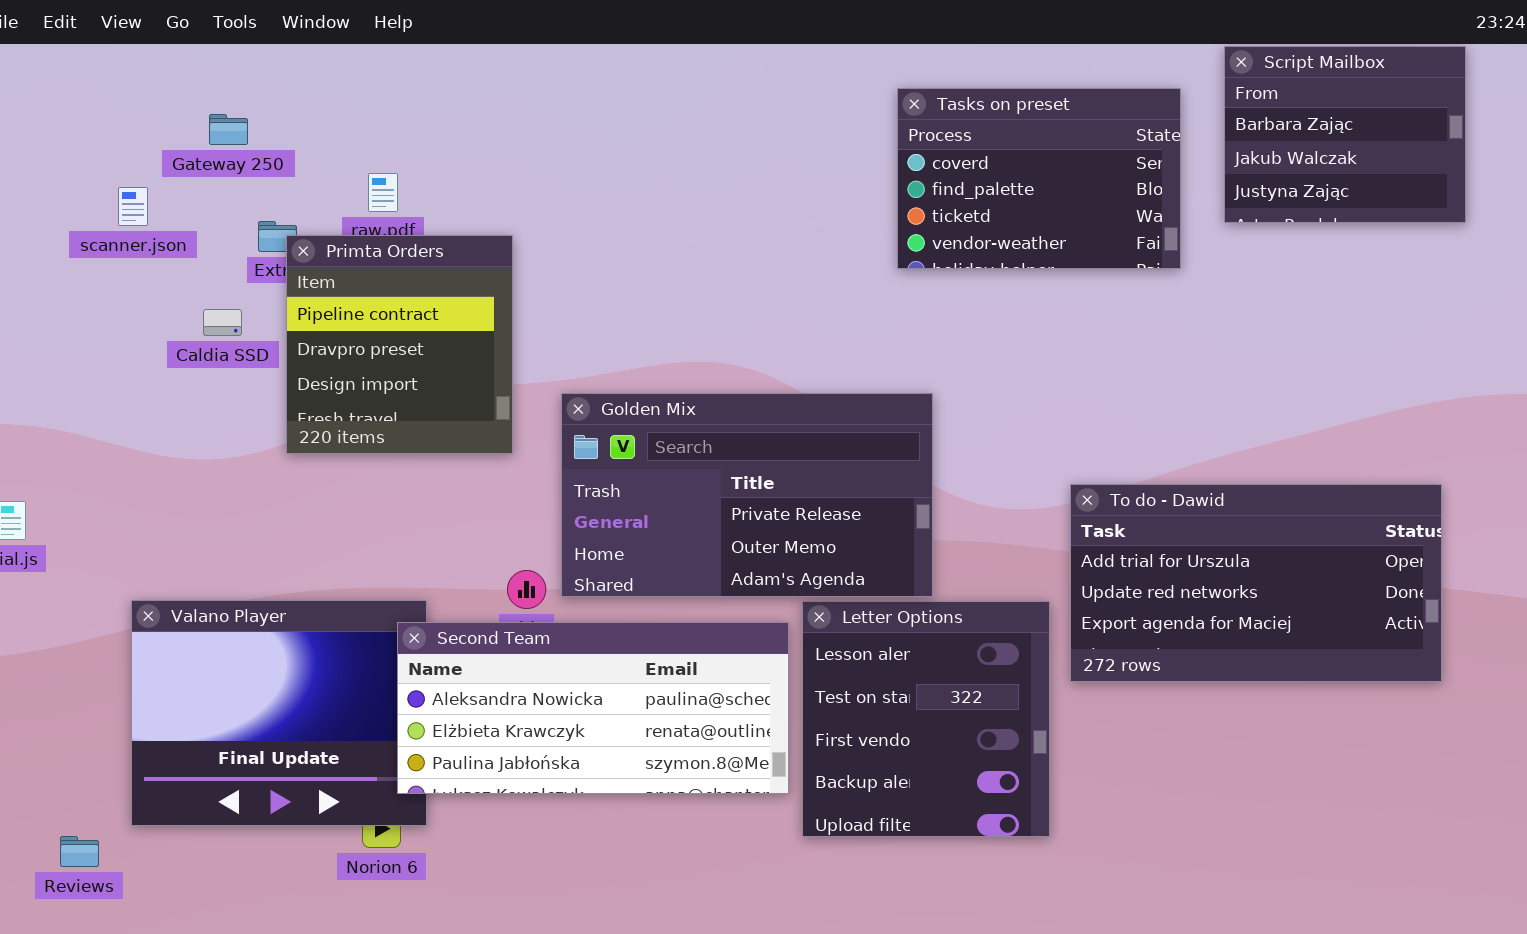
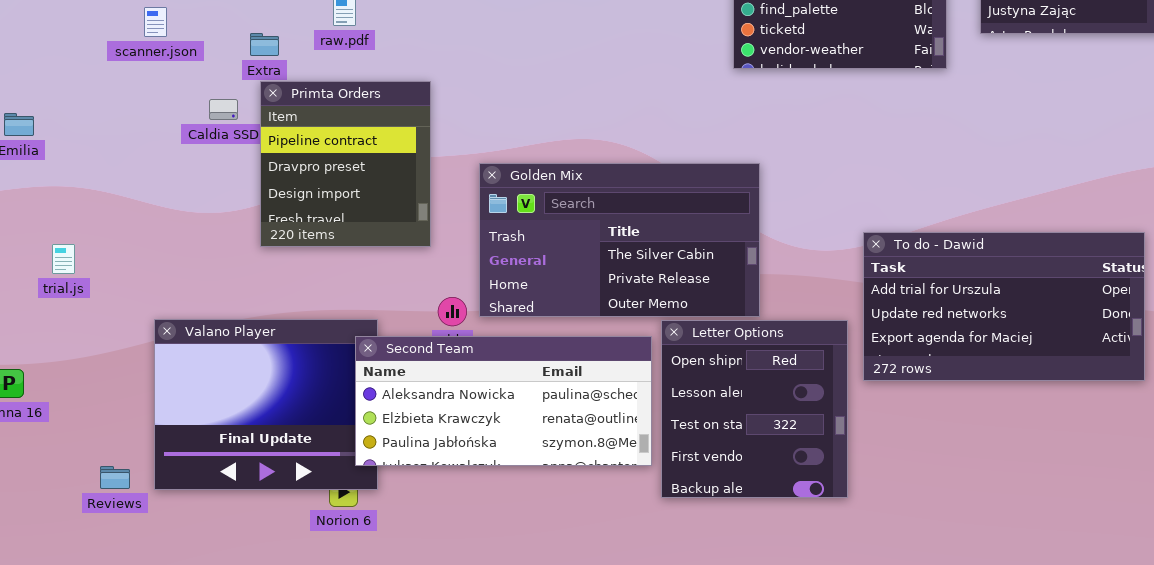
Primta Orders: [286,235,513,454] -> [260,81,431,247], moved
Golden Mix: [561,393,933,597] -> [479,163,760,317], scrolled up 1 row
Letter Options: [802,601,1050,837] -> [661,320,848,498], scrolled up 1 row
Reviews: [60,836,99,867] -> [100,466,130,489], moved

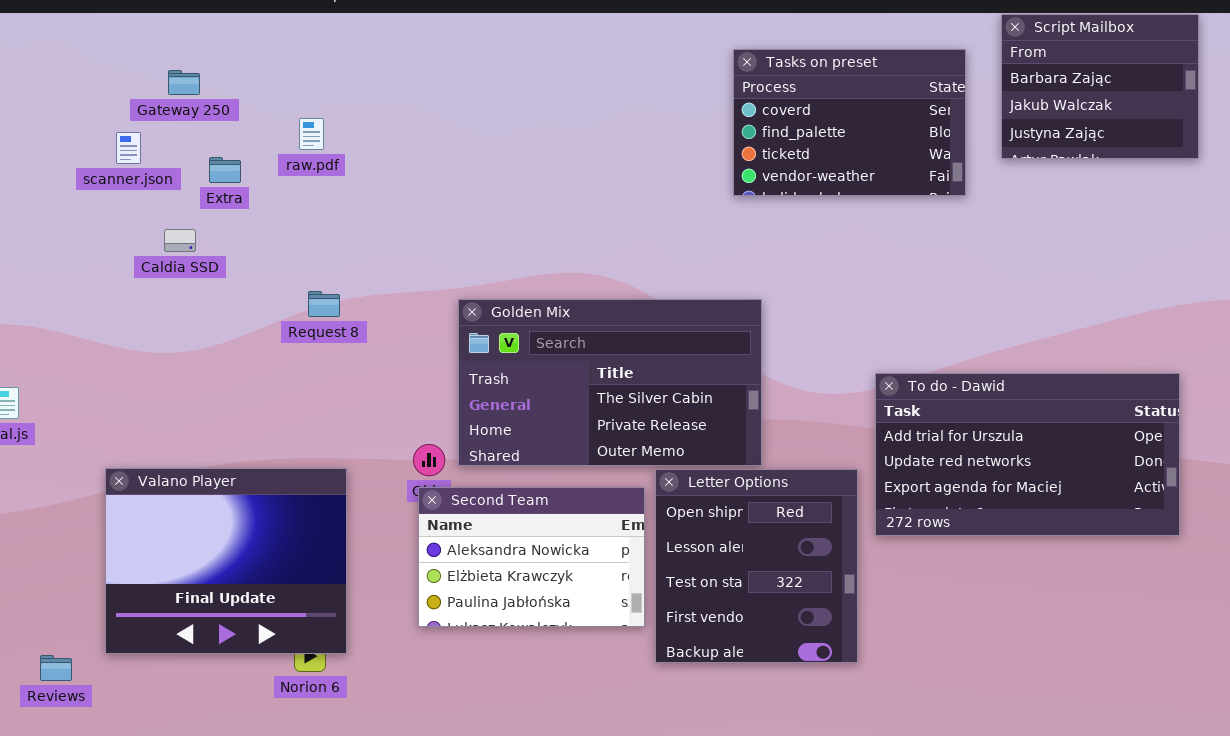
scanner.json: [144,7,167,37] -> [116,132,141,164], moved
Primta Orders: [260,81,431,247] -> none, closed
Second Team: [355,336,652,466] -> [418,487,645,627], resized
Reviews: [100,466,130,489] -> [40,655,72,681], moved

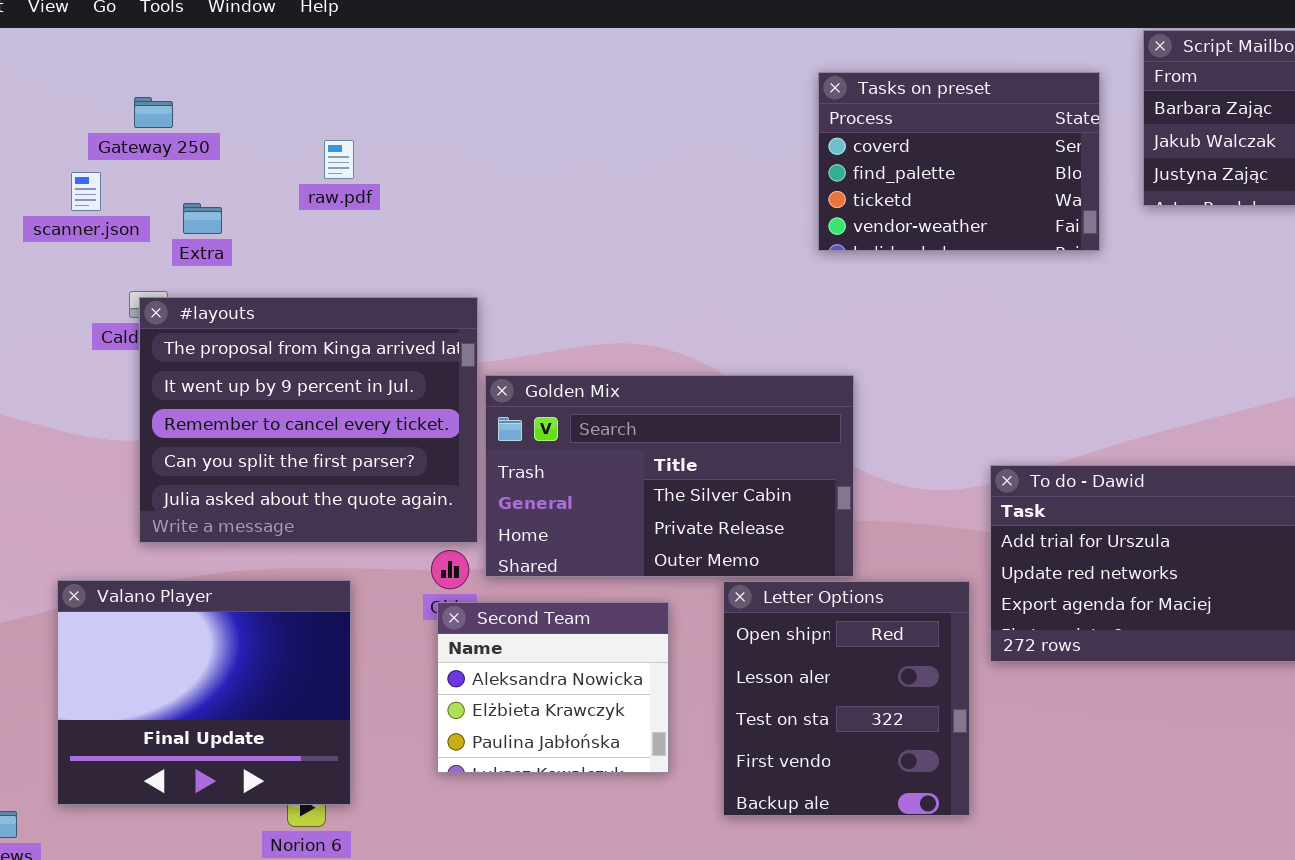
raw.pdf: [299,118,324,150] -> [324,140,354,179], moved
#layouts: none -> [139,297,478,543], opened
Second Team: [418,487,645,627] -> [437,602,669,773], resized

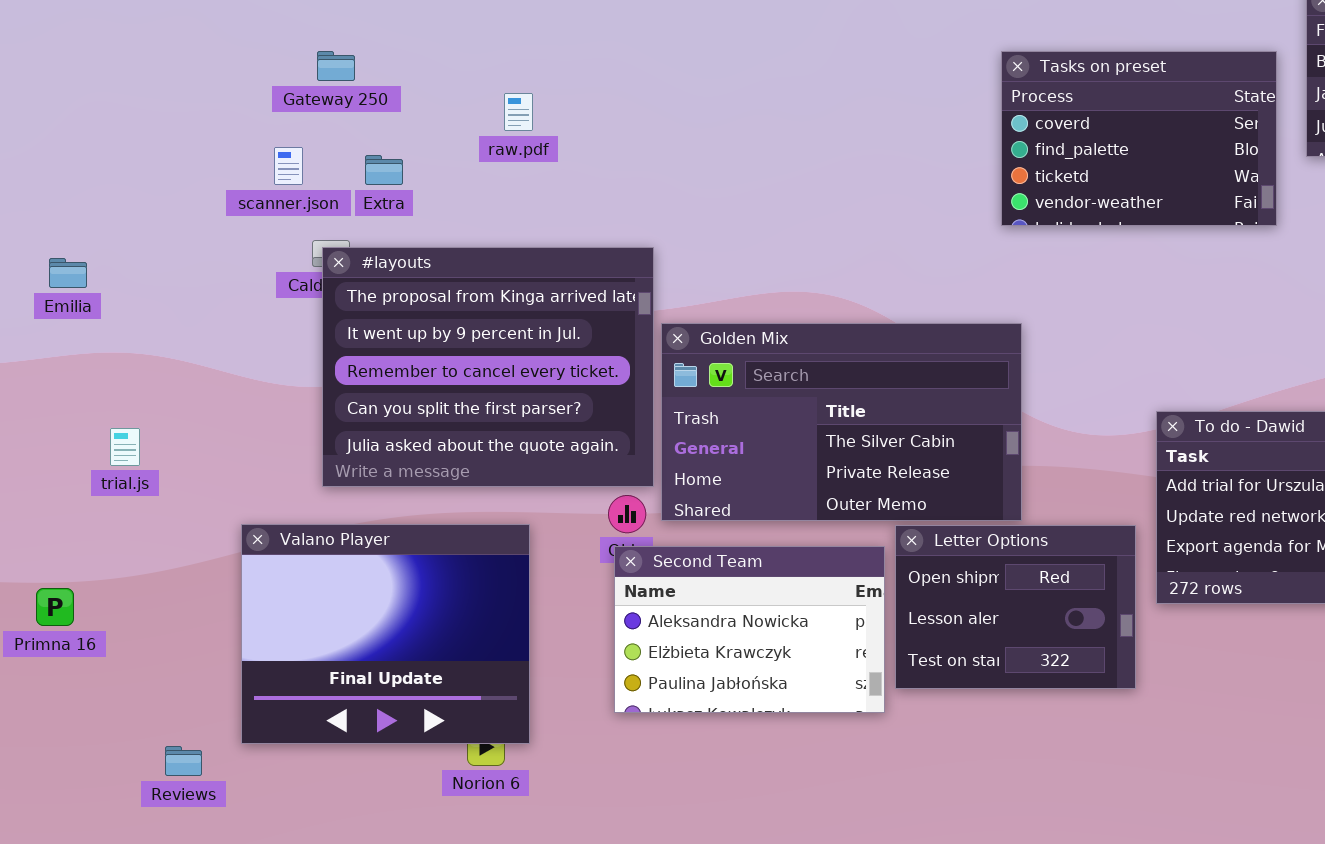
Tasks on preset: [818,72,1100,251] -> [1001,51,1277,226], moved
scanner.json: [71,172,101,211] -> [274,147,303,185], moved
Letter Options: [723,581,970,816] -> [895,525,1136,689], resized
Second Team: [437,602,669,773] -> [614,546,885,713], resized

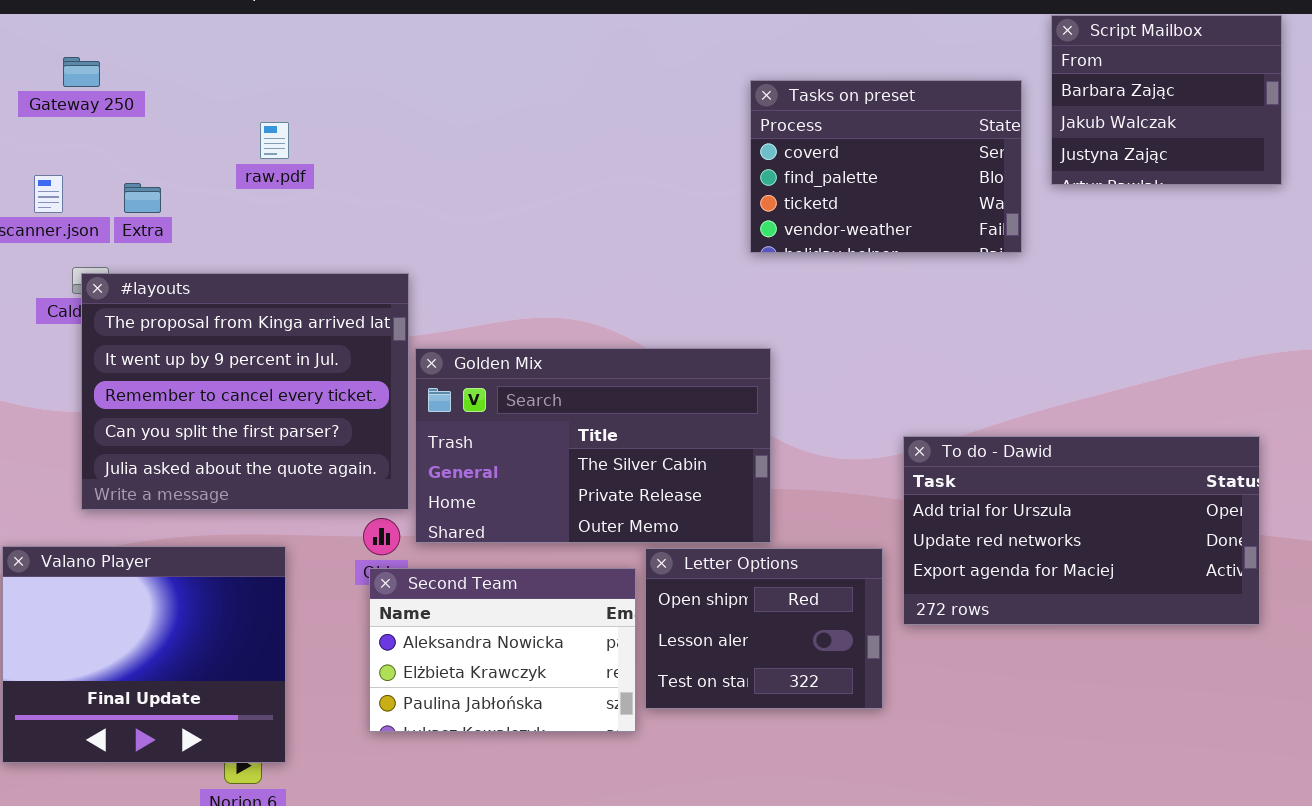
Gateway 250: [317,51,355,81] -> [63,57,100,87], moved

